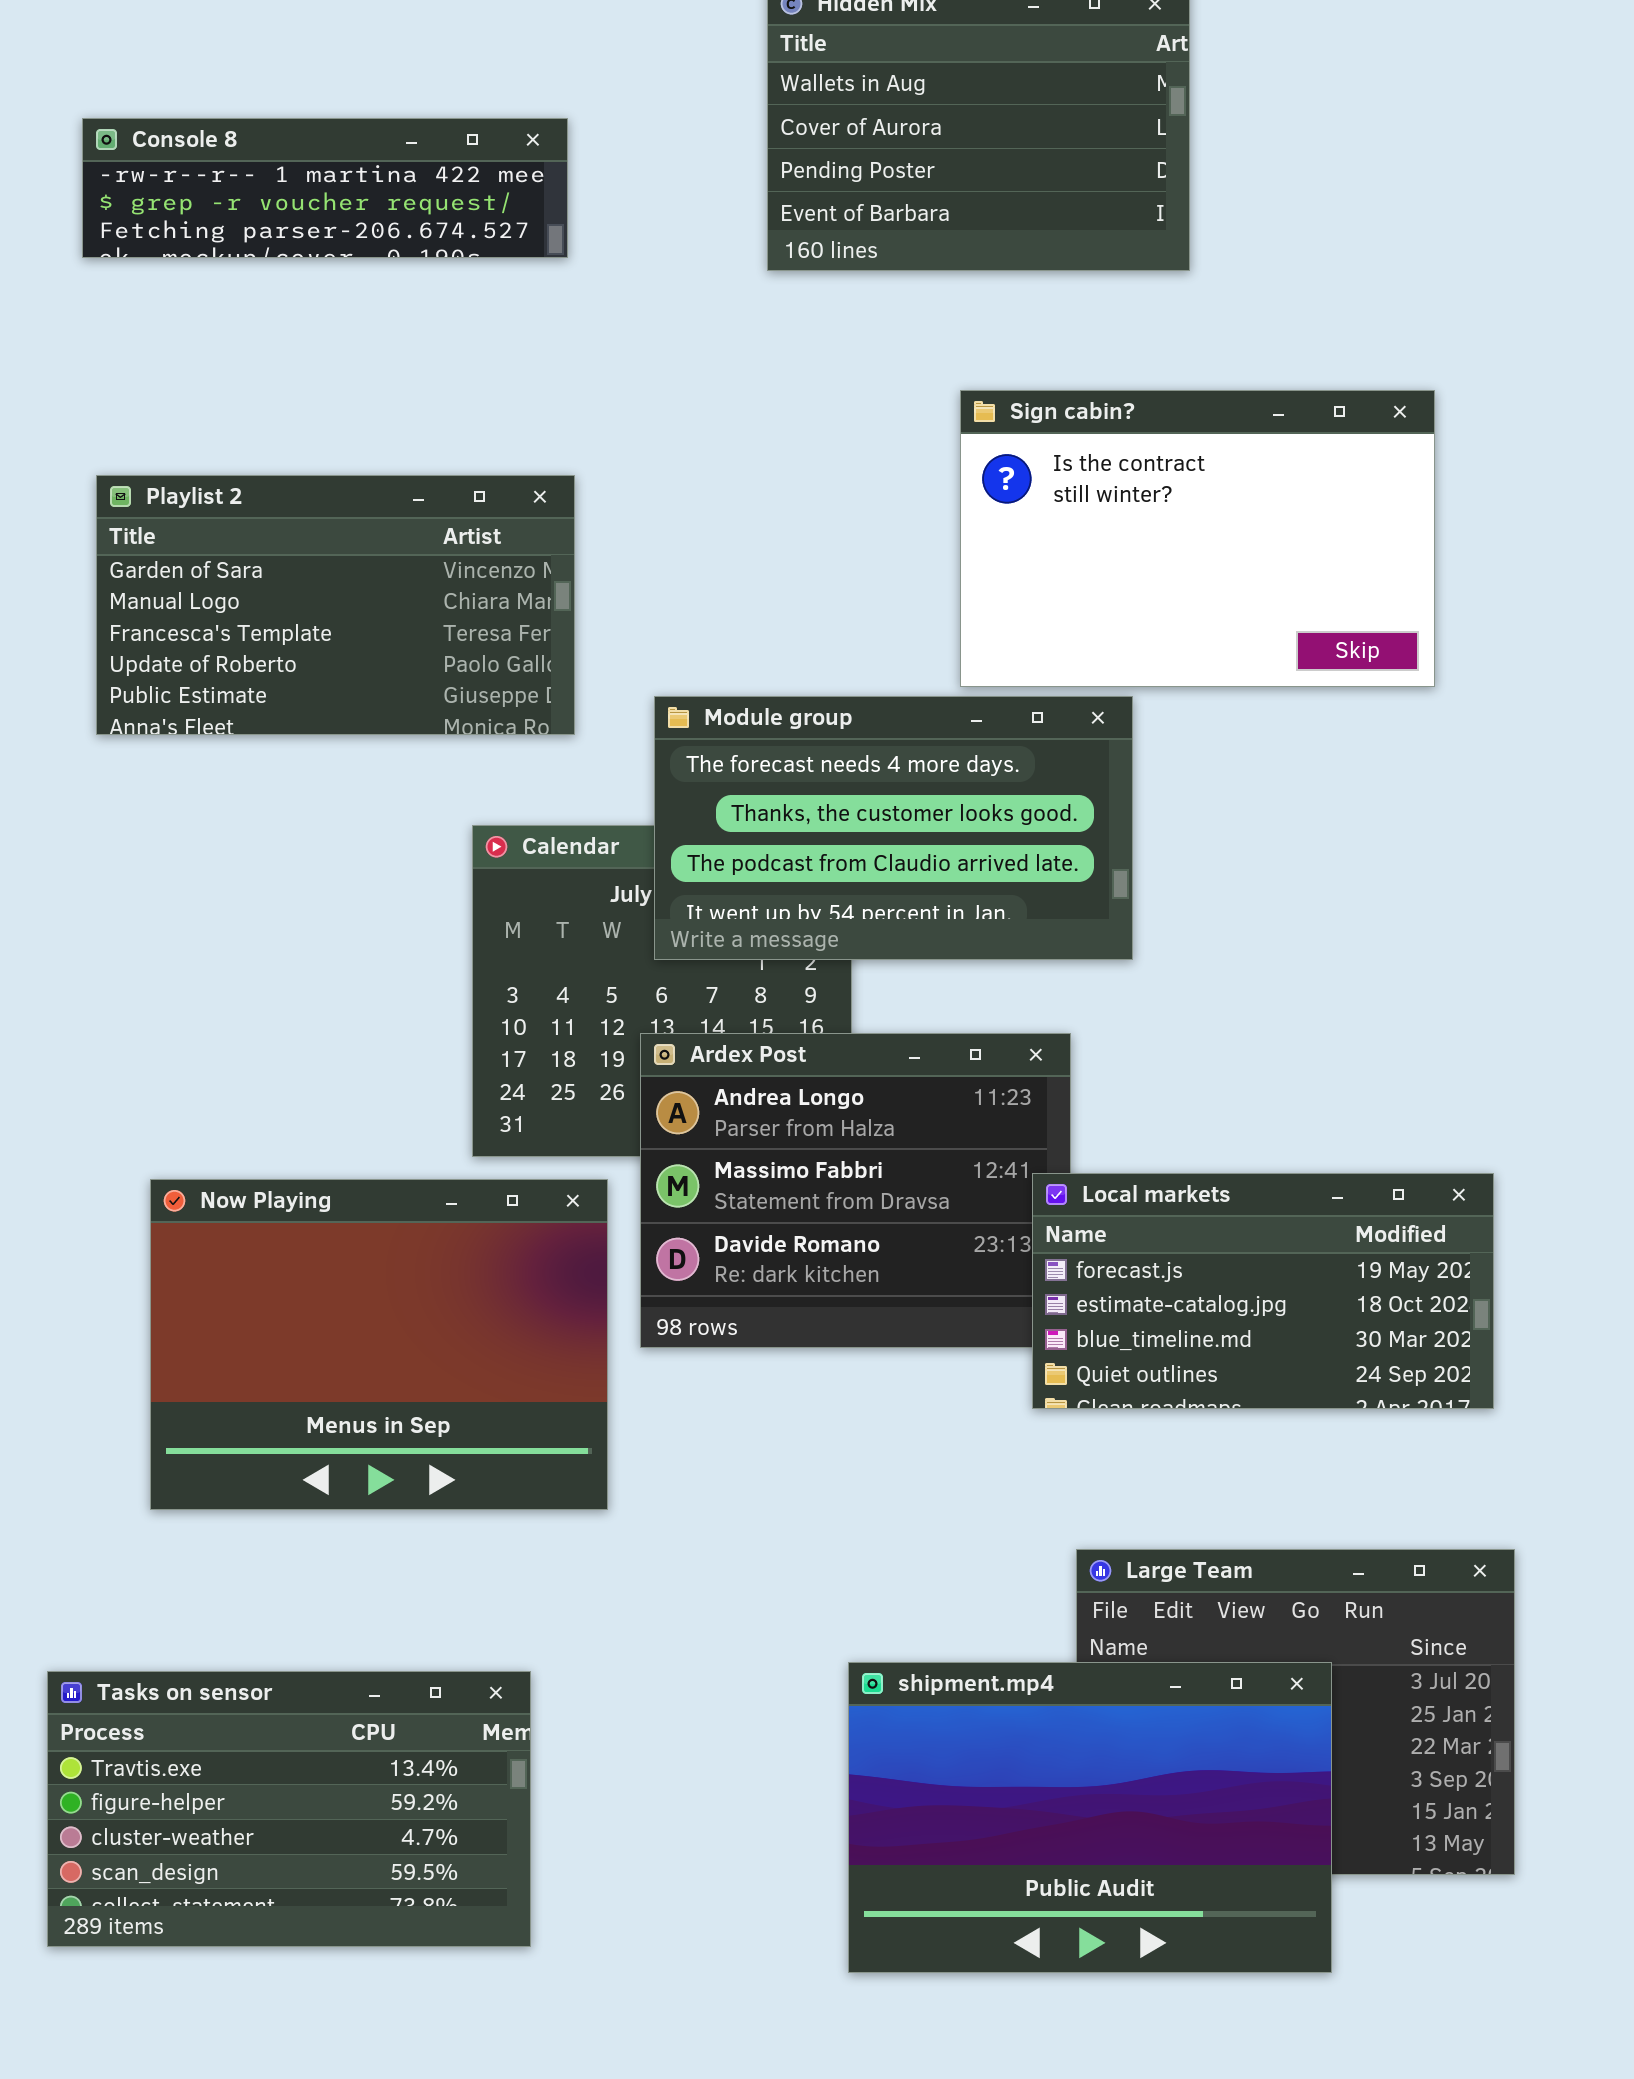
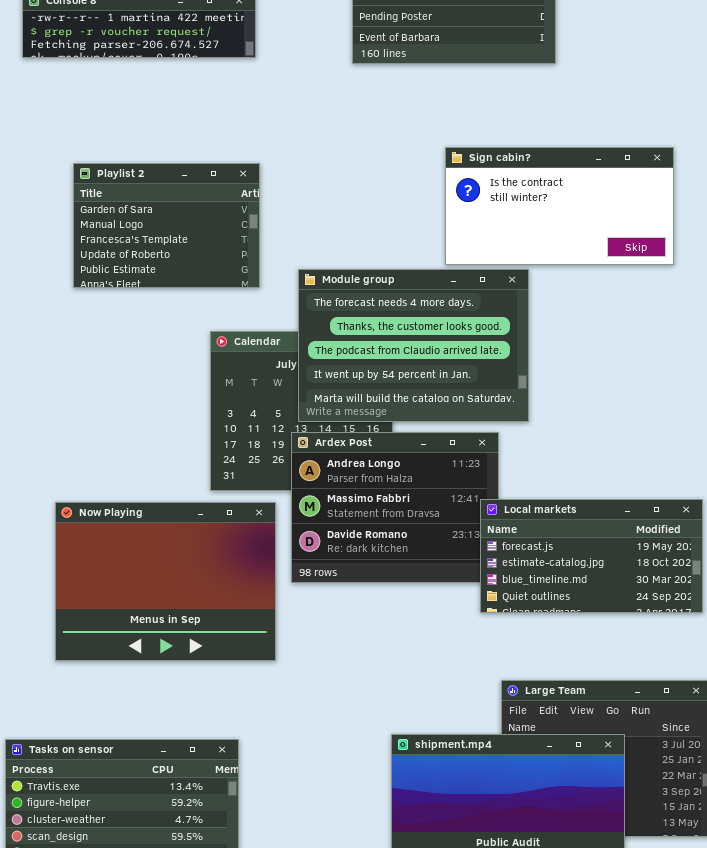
Sign cabin?: [960,390,1435,687] -> [445,147,674,265], resized
Playlist 2: [96,475,575,735] -> [73,163,260,288], resized
Module group: [654,696,1133,960] -> [298,269,529,422], resized

